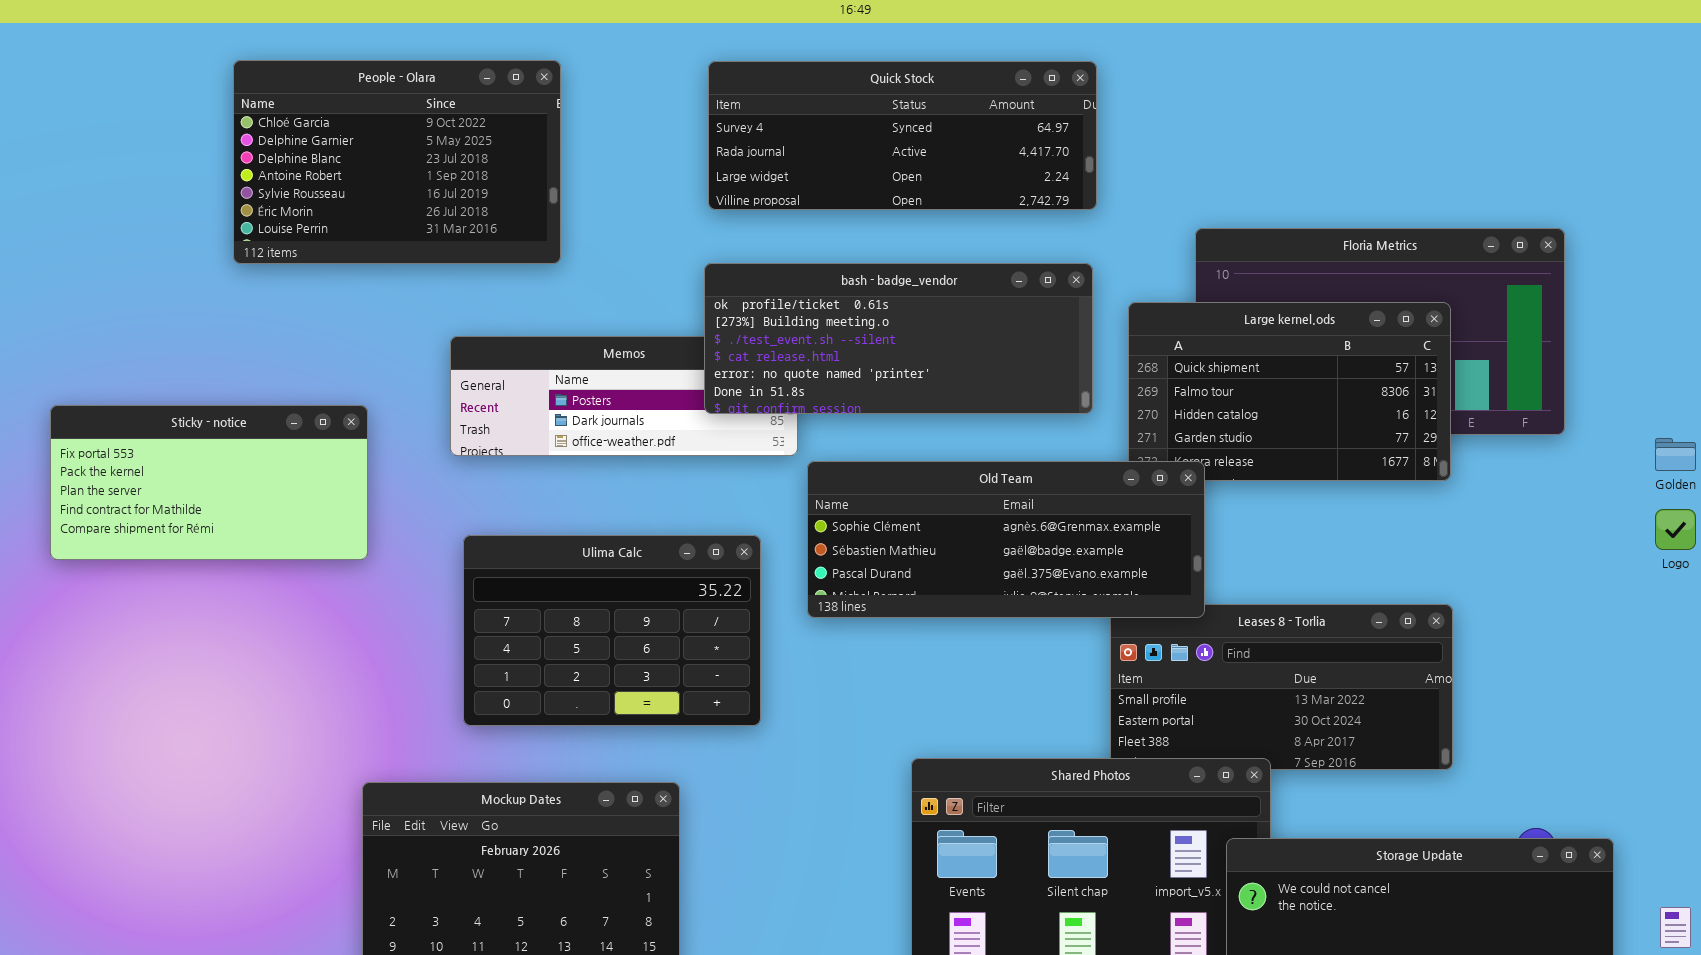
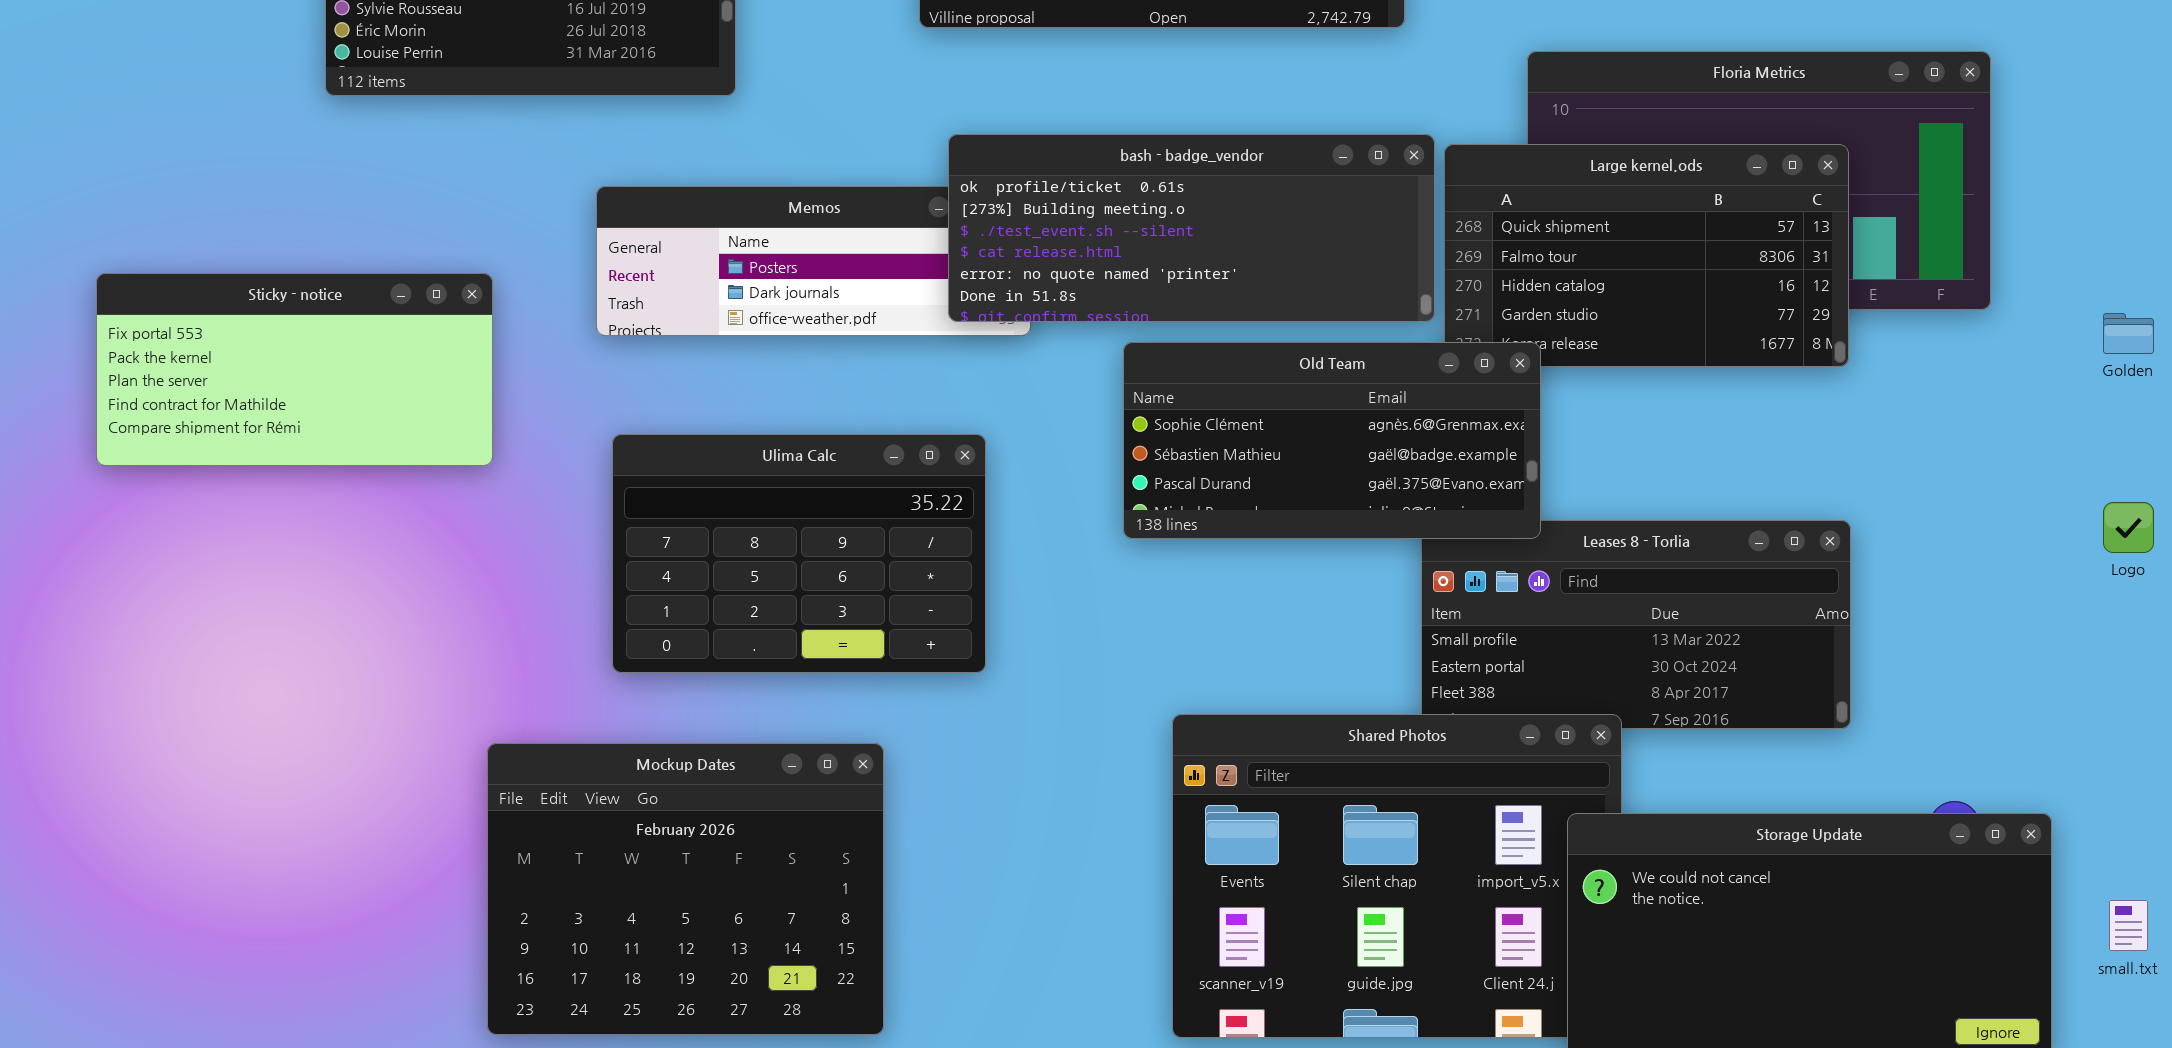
bash - badge_vendor: [704,263,1093,414] -> [948,134,1435,322], moved
Old Team: [807,461,1205,618] -> [1123,342,1541,539], resized
Logo: [1655,509,1696,550] -> [2103,502,2154,553], moved

